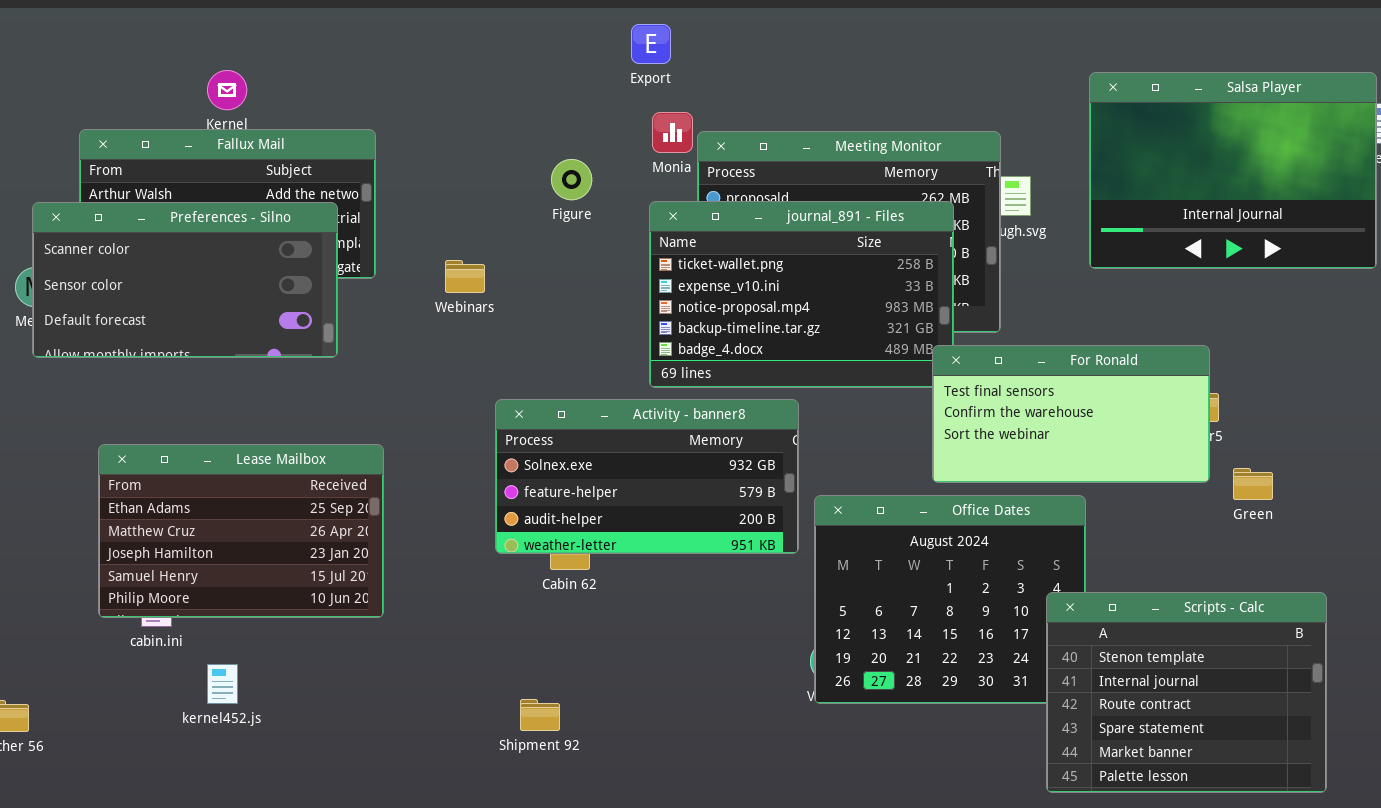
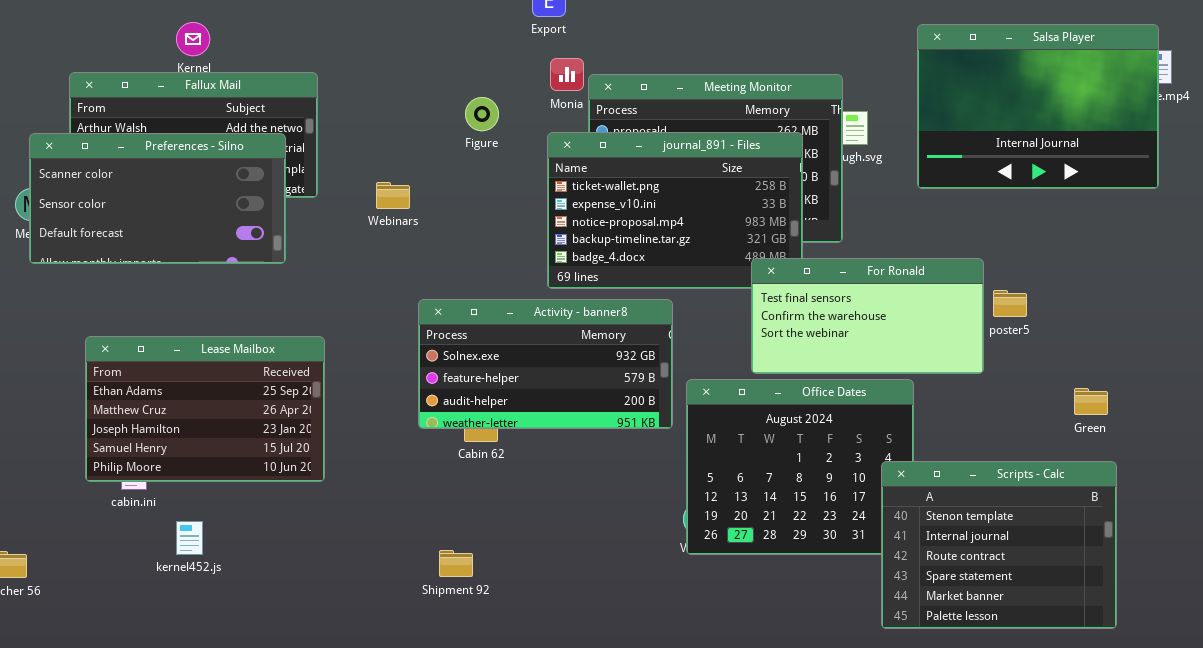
For Ronald: [932,345,1210,483] -> [751,258,984,374], moved
Green: [1233,468,1273,500] -> [1074,388,1108,415], moved

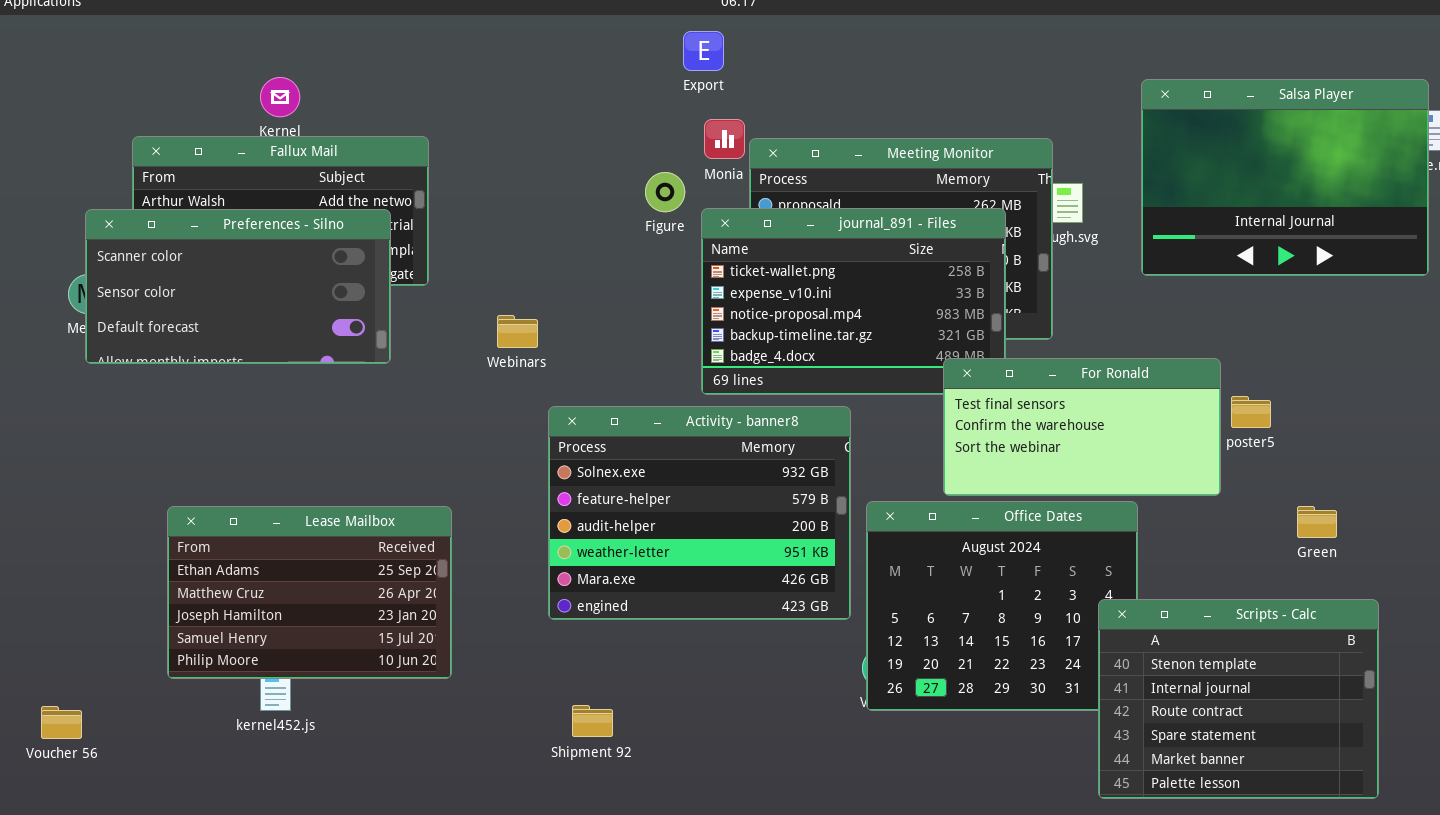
Figure: [465,97,499,131] -> [645,172,685,212], moved
Webinars: [376,182,410,209] -> [497,315,538,348], moved
Activity - banner8: [418,299,673,429] -> [548,406,851,620], resized
Lease Mailbox: [85,336,325,482] -> [167,506,452,679], moved
Green: [1074,388,1108,415] -> [1297,506,1337,538], moved

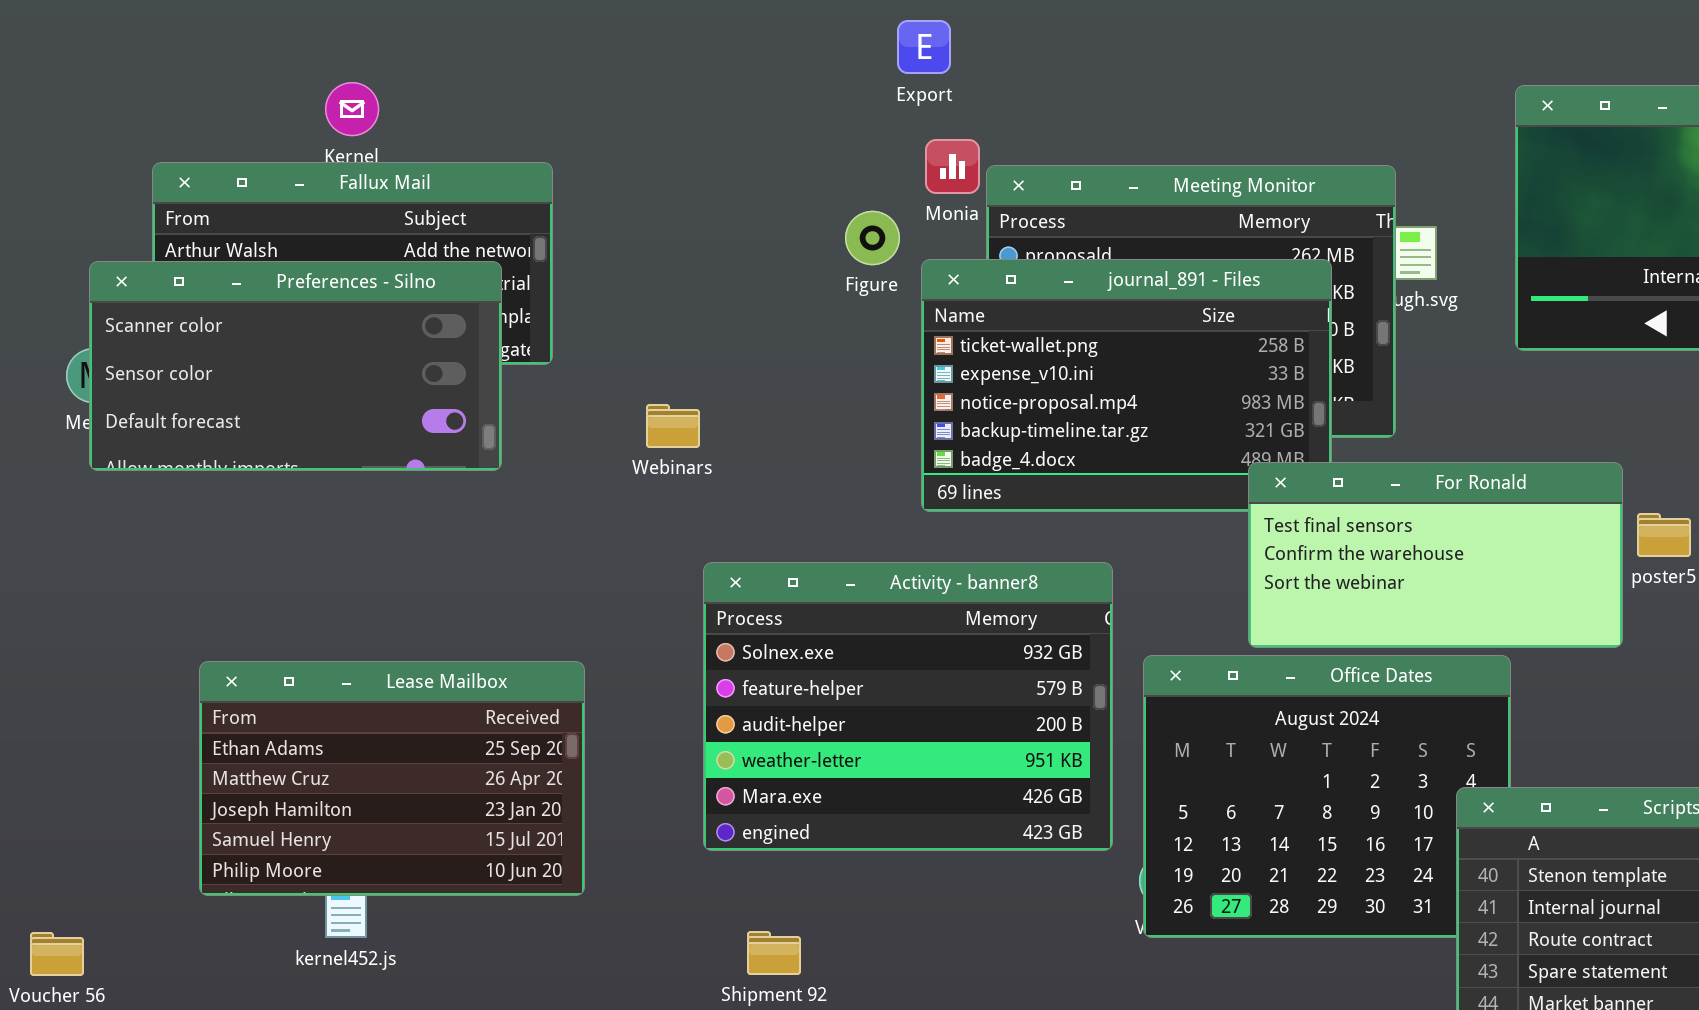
Activity - banner8: [548,406,851,620] -> [703,562,1113,851], moved

